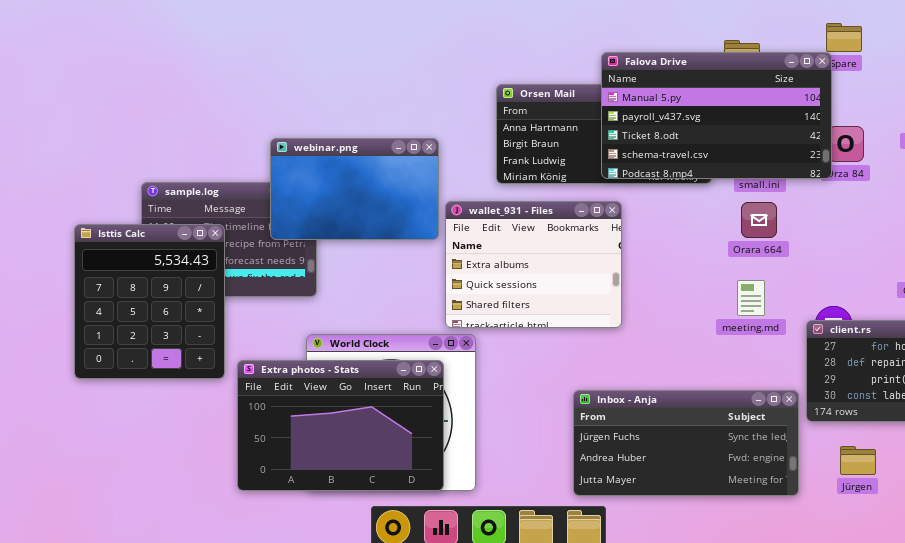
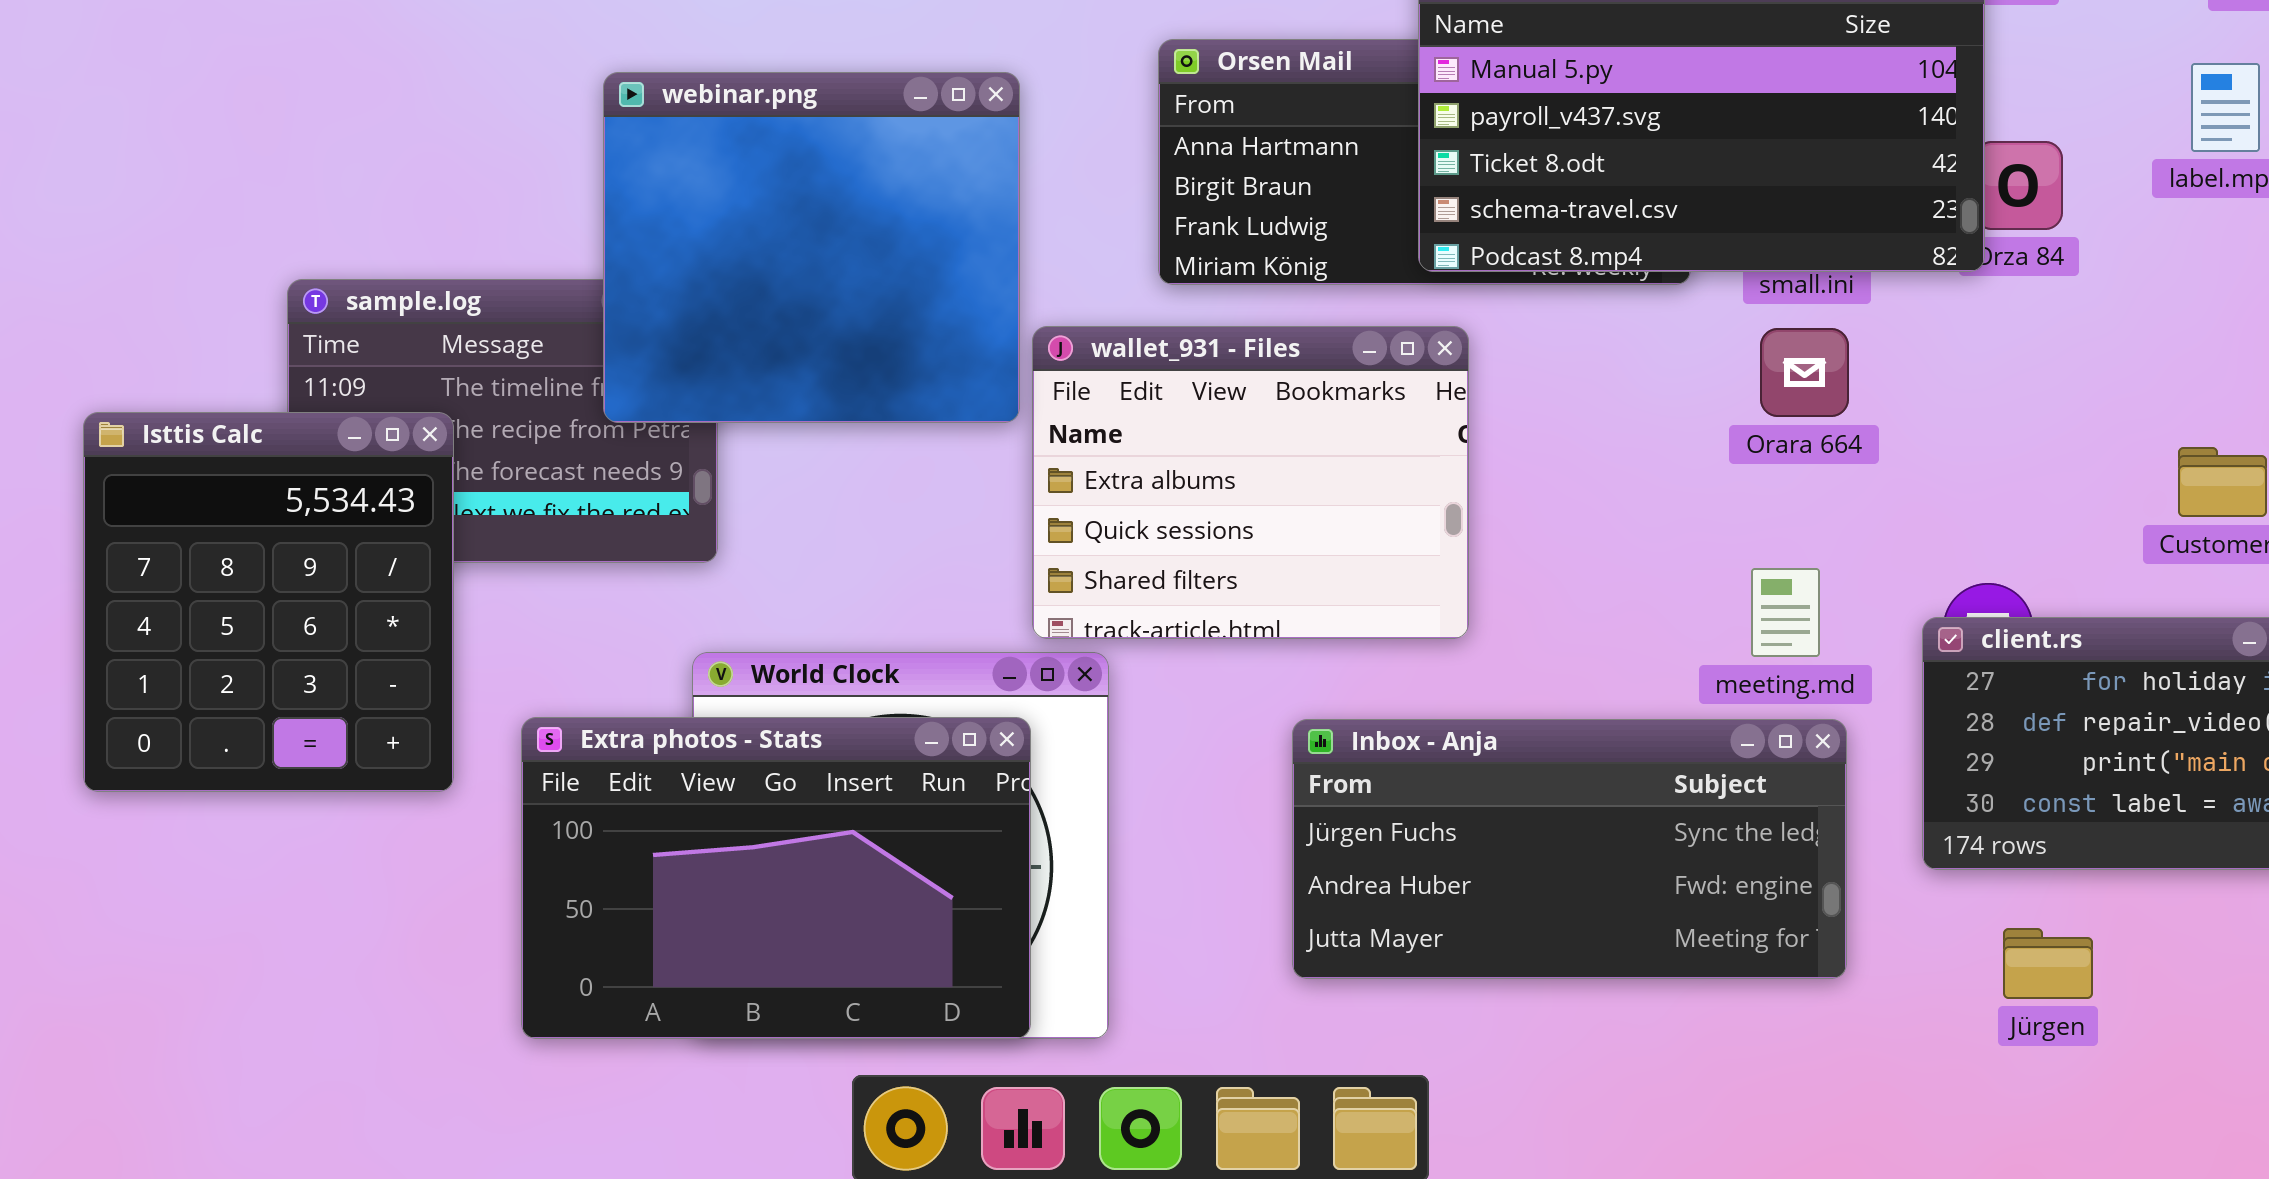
webinar.png: [270,138,439,240] -> [603,72,1020,423], resized
Isttis Calc: [74,224,225,379] -> [83,412,454,792], moved
meeting.md: [737,280,765,316] -> [1751,568,1820,657], moved
Inbox - Anja: [573,390,799,496] -> [1292,719,1847,979], moved

